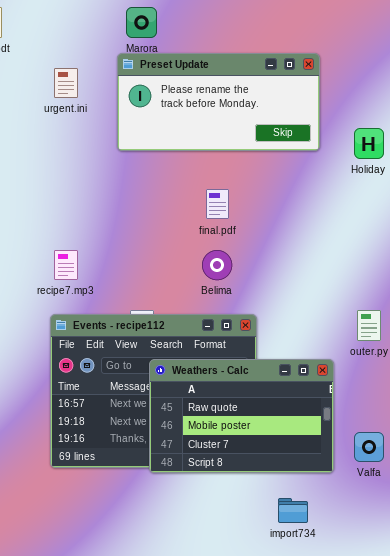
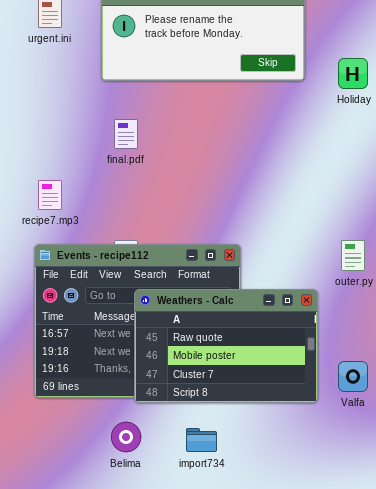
final.pdf: [206,189,229,219] -> [114,119,138,149], moved
Belima: [202,250,232,280] -> [111,422,141,452], moved
import734: [278,498,308,523] -> [186,428,217,452], moved

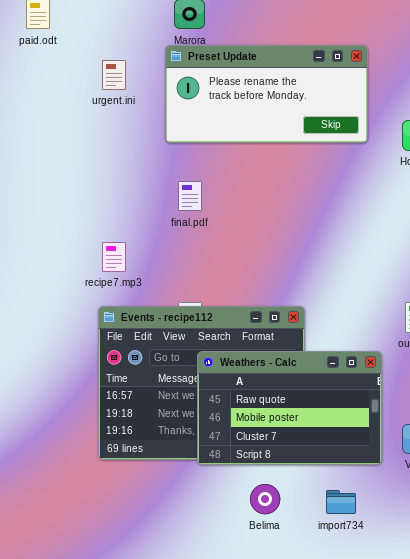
Belima: [111,422,141,452] -> [250,484,280,514], moved
import734: [186,428,217,452] -> [326,490,356,514], moved

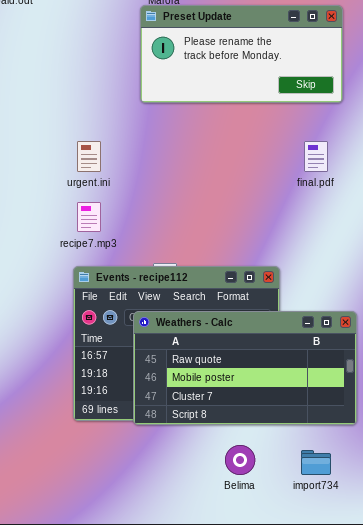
urgent.ini: [102,60,126,90] -> [77,141,101,172], moved
final.pdf: [178,181,202,211] -> [304,141,328,172], moved
Weathers - Calc: [197,351,382,465] -> [133,311,357,425], resized

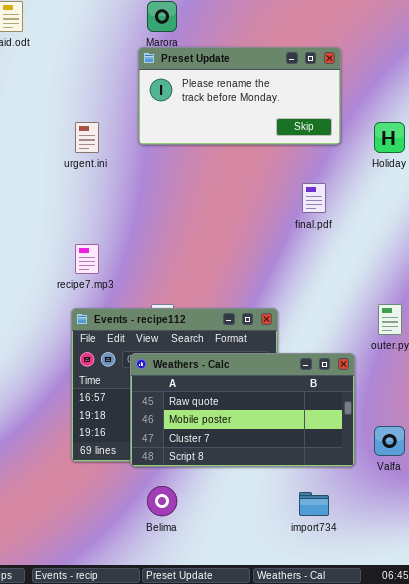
urgent.ini: [77,141,101,172] -> [75,122,99,153], moved
Belima: [225,445,255,475] -> [147,486,177,516], moved

